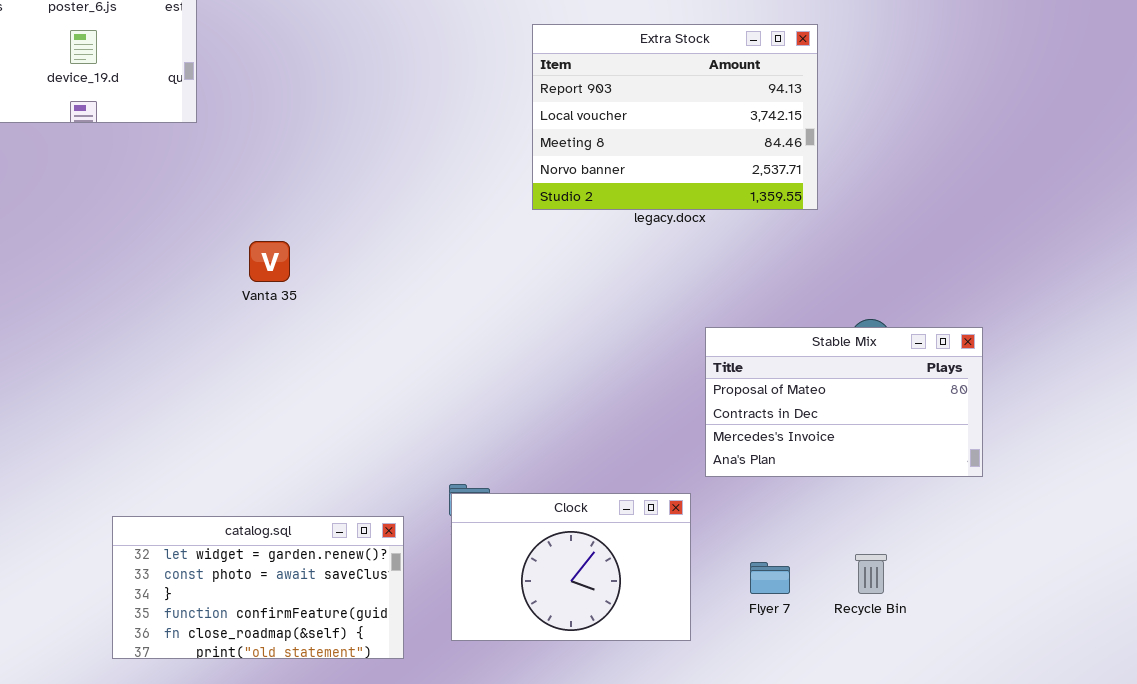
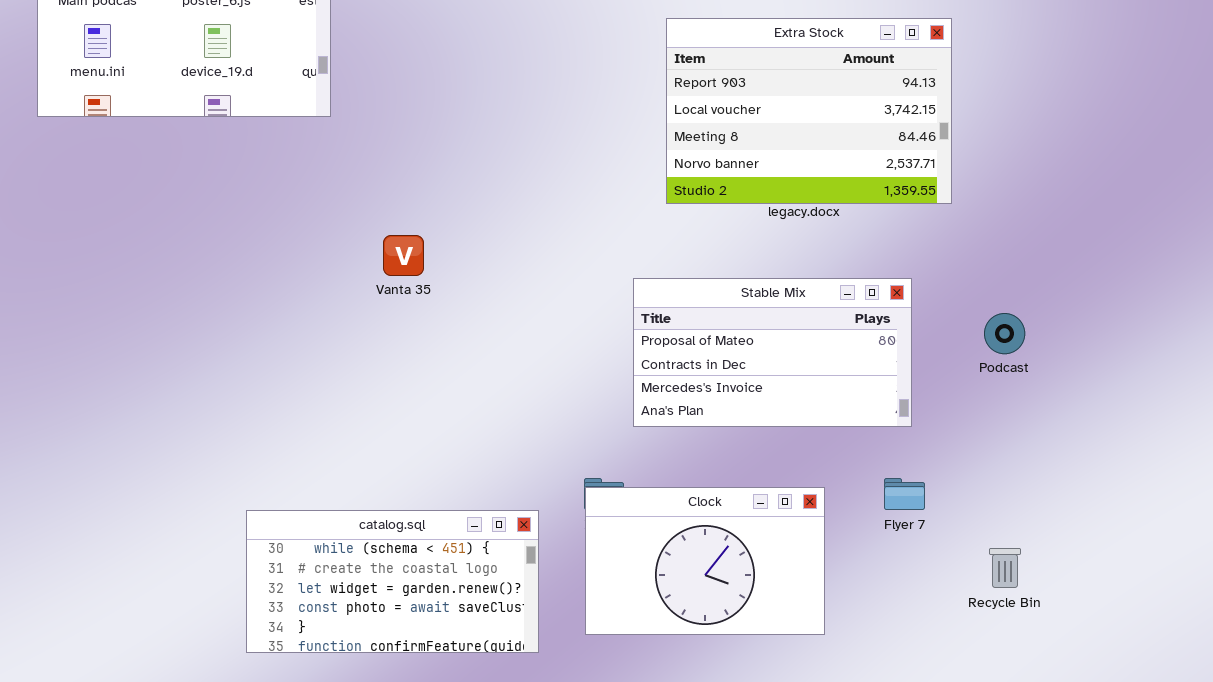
Stable Mix: [705,327,983,477] -> [633,278,912,427], moved
catalog.sql: [112,516,404,659] -> [246,510,539,653], scrolled up 2 rows
Flyer 7: [750,562,790,594] -> [884,478,925,510], moved

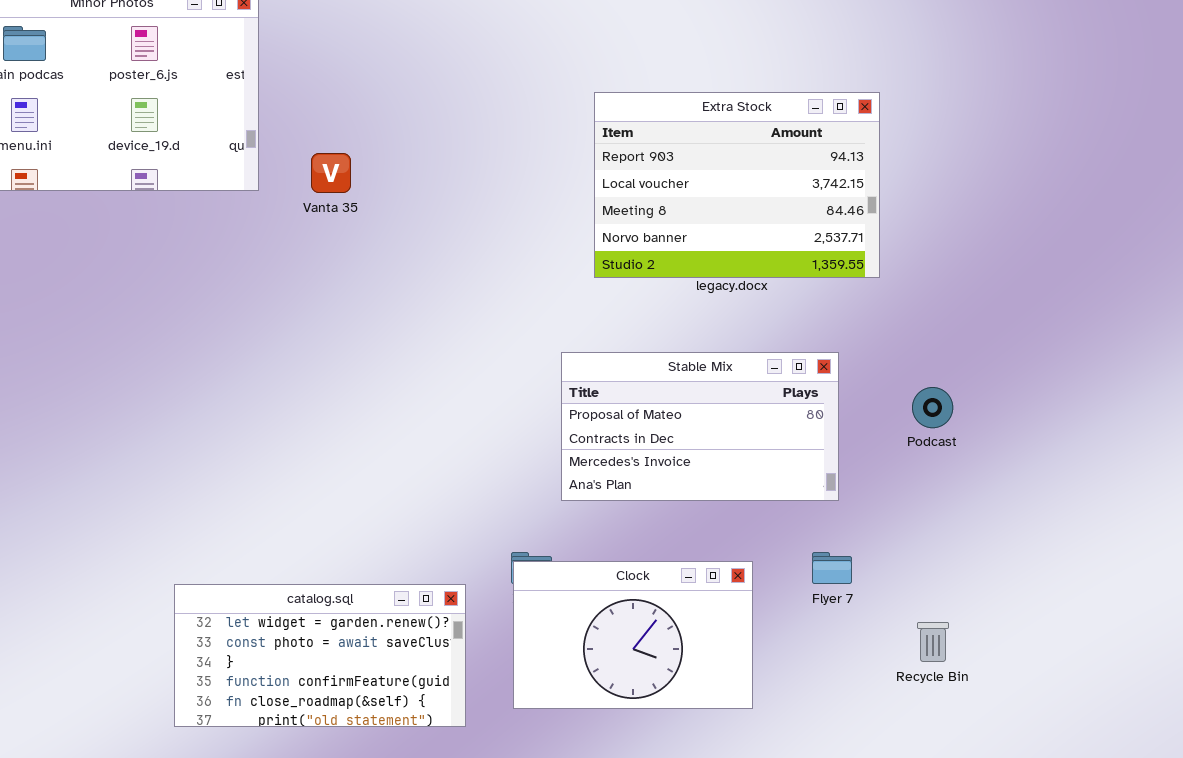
Vanta 35: [383,235,424,276] -> [311,153,351,193], moved
catalog.sql: [246,510,539,653] -> [174,584,466,727], scrolled down 2 rows

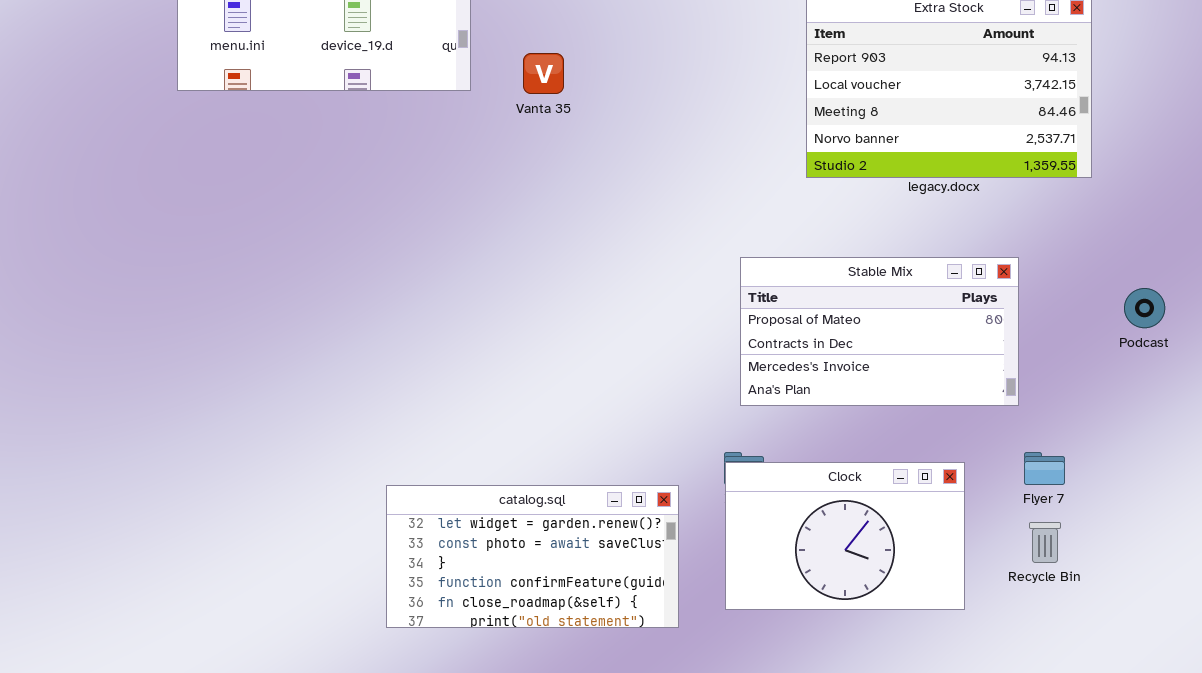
Stable Mix: [561,352,839,501] -> [740,257,1019,406], moved
Recycle Bin: [917,622,949,662] -> [1029,522,1061,563], moved

